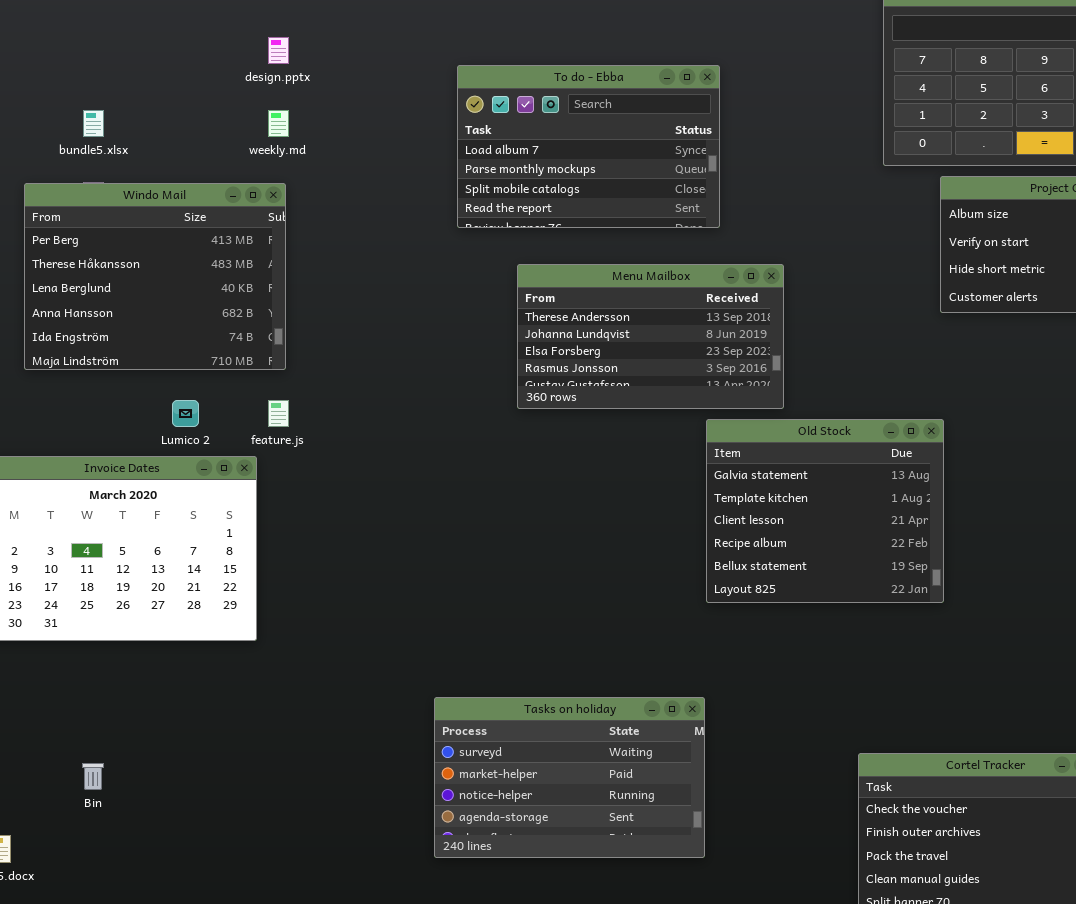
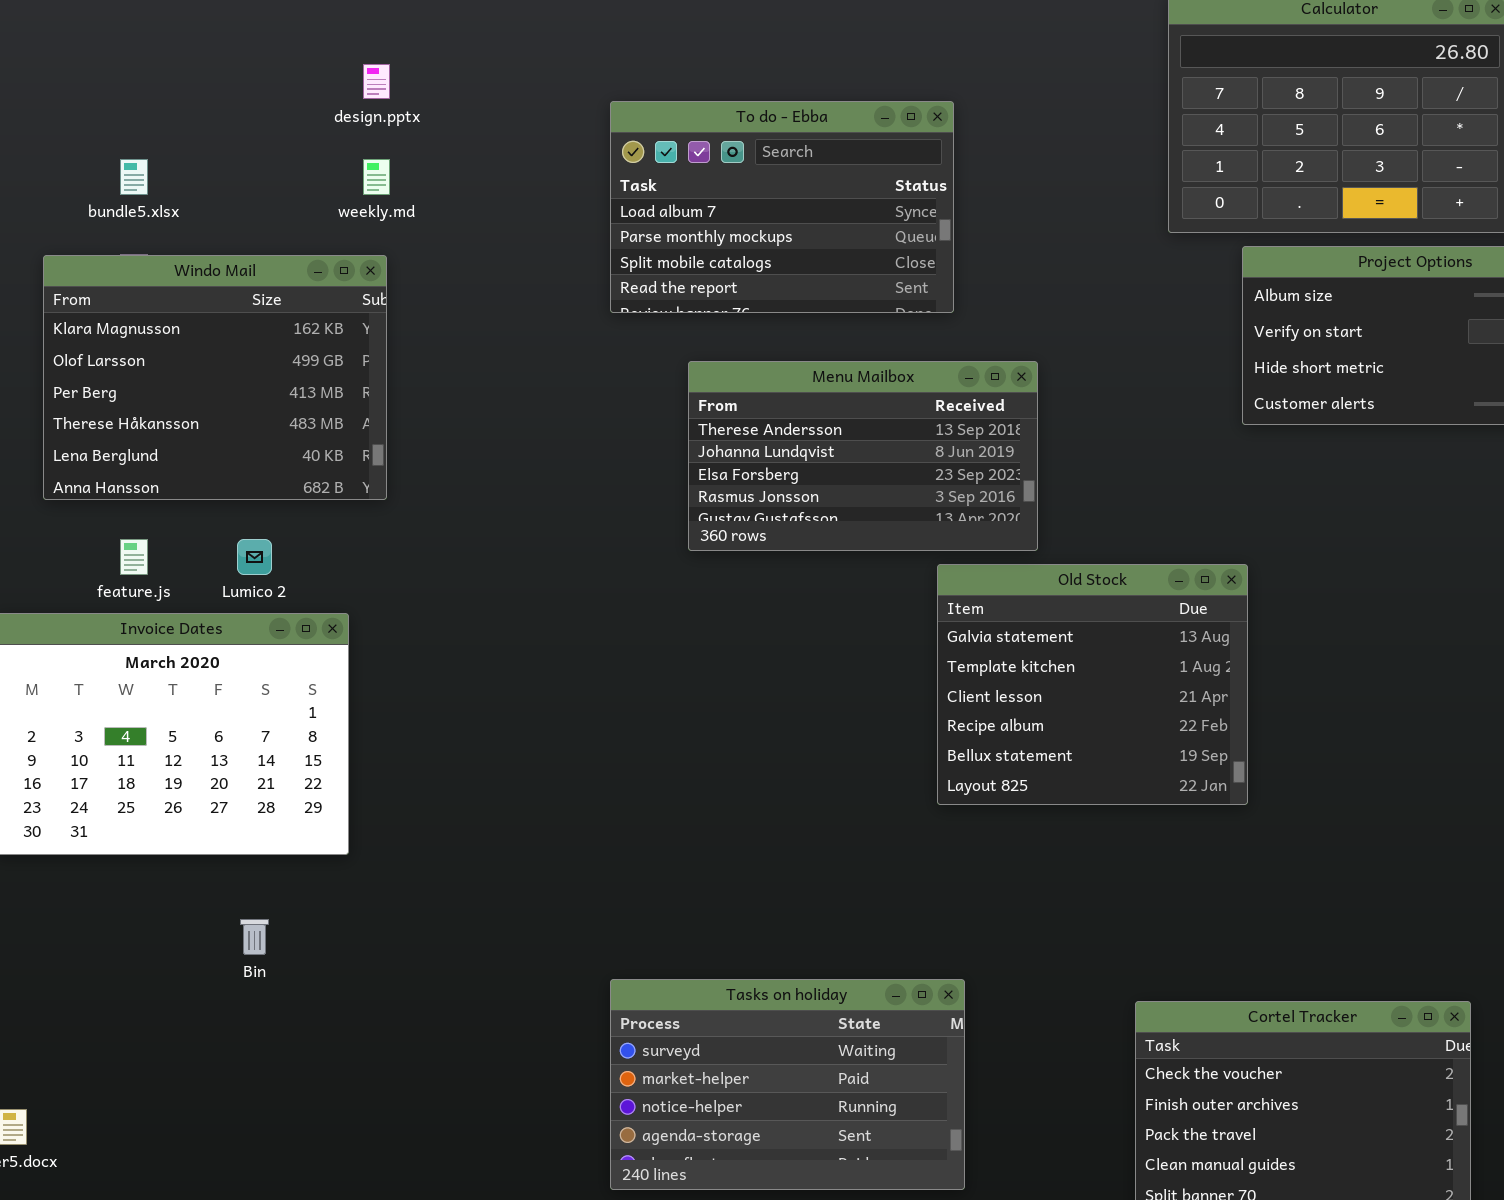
Windo Mail: [24,183,286,370] -> [43,255,387,500], scrolled up 2 rows
feature.js: [268,400,289,427] -> [120,539,148,575], moved
Tasks on holiday: [434,697,705,858] -> [610,979,965,1190], moved
Bin: [82,763,104,790] -> [240,919,269,955], moved

